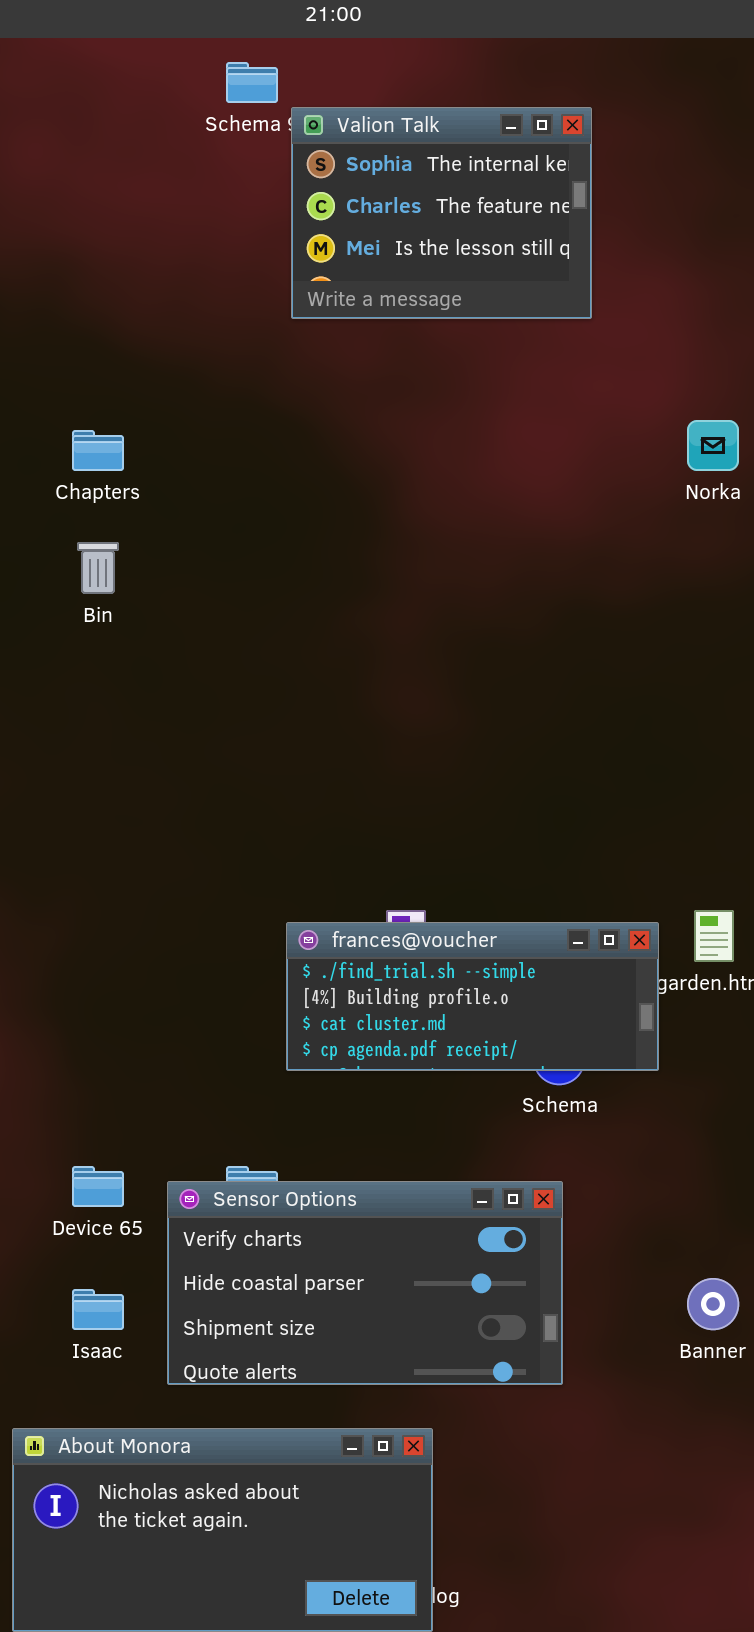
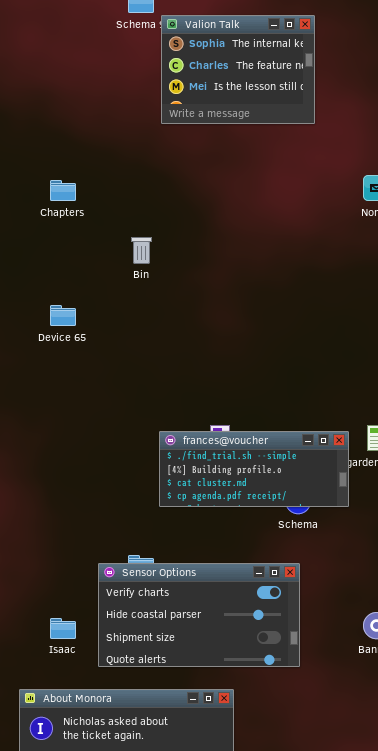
Bin: [77,542,119,594] -> [131,237,152,264], moved
Device 65: [72,1166,124,1207] -> [50,305,76,326], moved

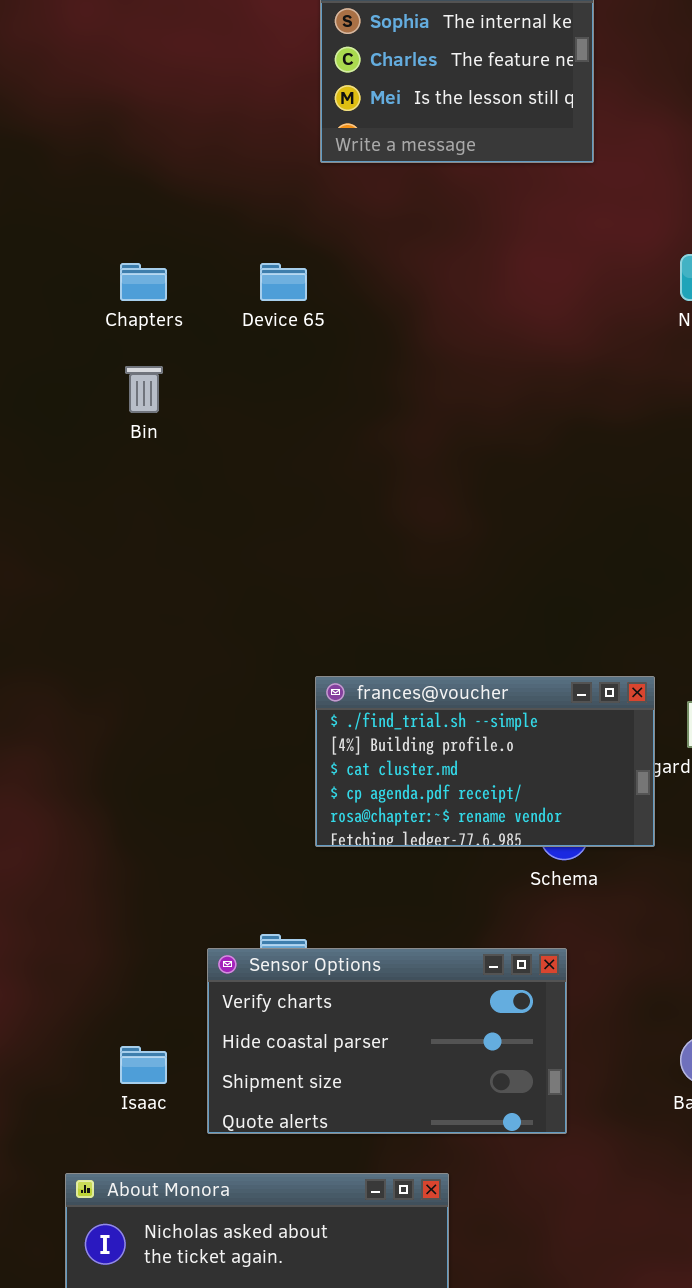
Bin: [131,237,152,264] -> [125,366,163,413], moved
Device 65: [50,305,76,326] -> [260,263,307,301], moved
frances@voucher: [159,431,349,507] -> [315,676,655,847], resized

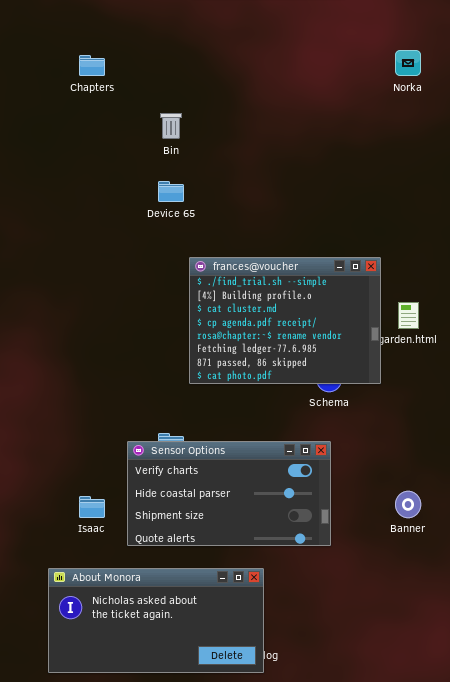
Device 65: [260,263,307,301] -> [158,181,184,202], moved
Bin: [125,366,163,413] -> [160,113,182,139], moved
frances@voucher: [315,676,655,847] -> [189,257,381,384], resized

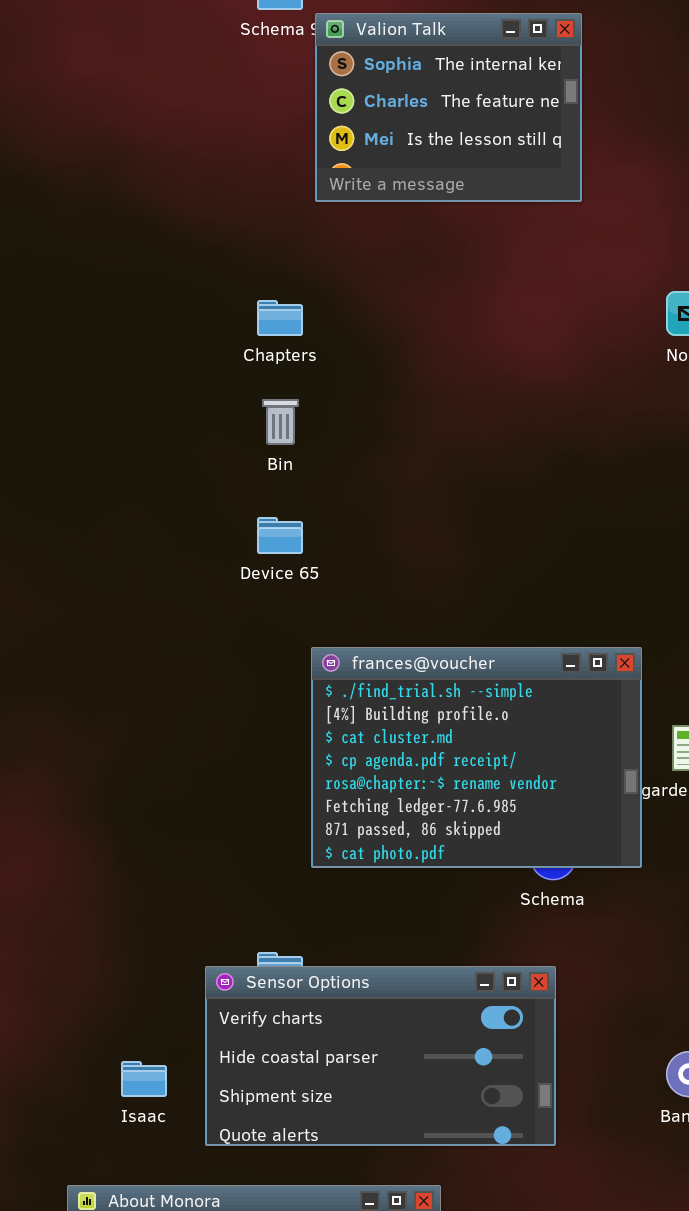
Chapters: [79,55,105,76] -> [257,300,303,336], moved

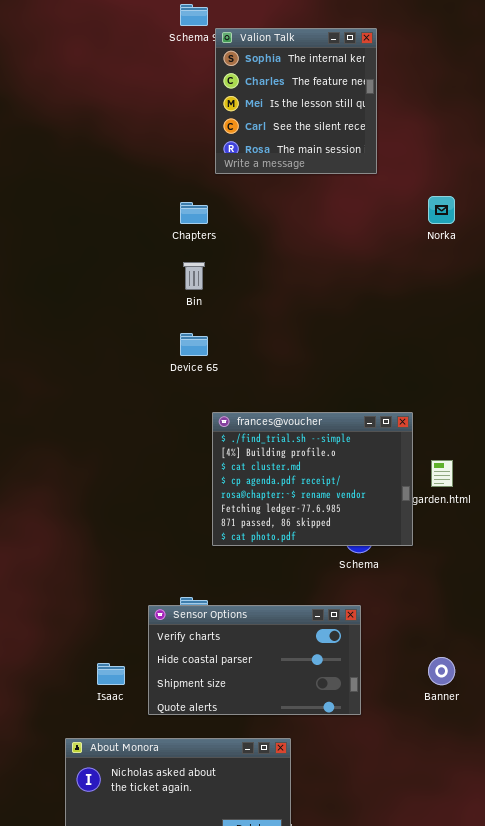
Valion Talk: [315,13,582,202] -> [215,28,377,174], resized

